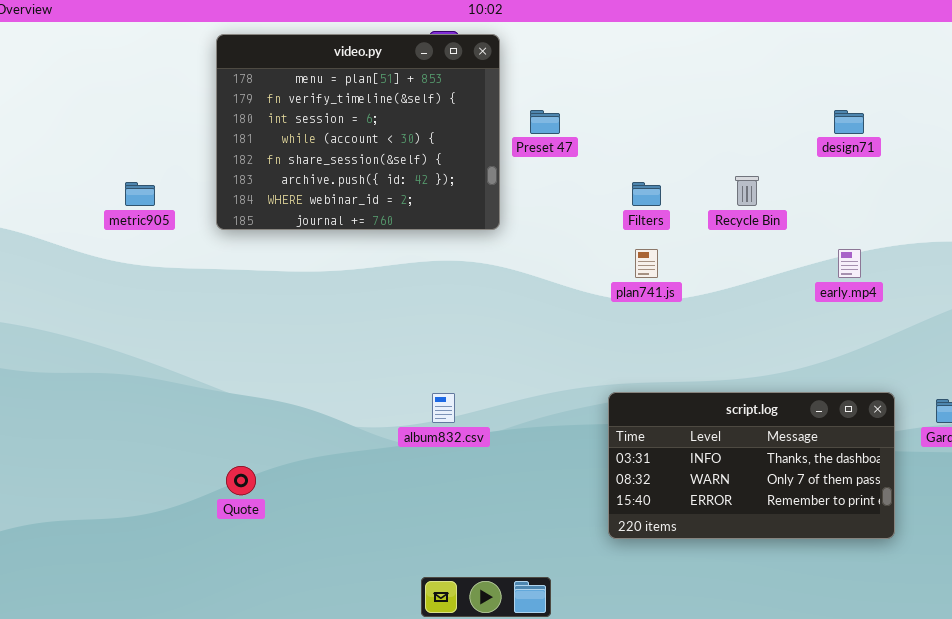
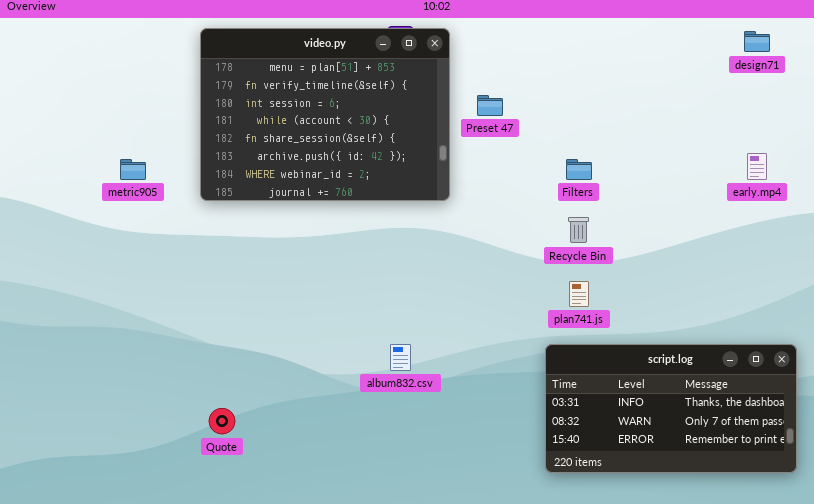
design71: [834,110,864,134] -> [744,31,770,52], moved
Recycle Bin: [735,176,759,206] -> [568,217,589,243], moved
plan741.js: [635,249,658,278] -> [569,281,589,307], moved
early.mp4: [838,249,861,278] -> [747,153,767,180], moved

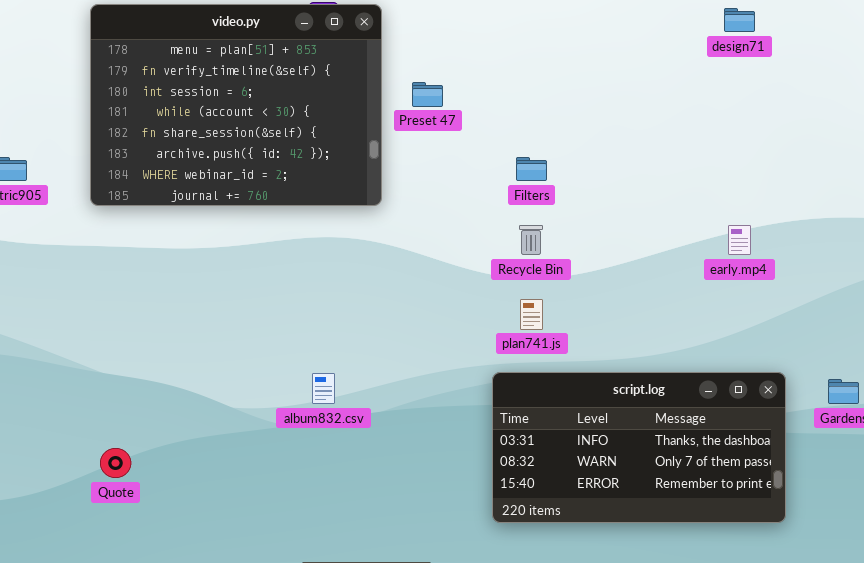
early.mp4: [747,153,767,180] -> [728,225,751,255], moved

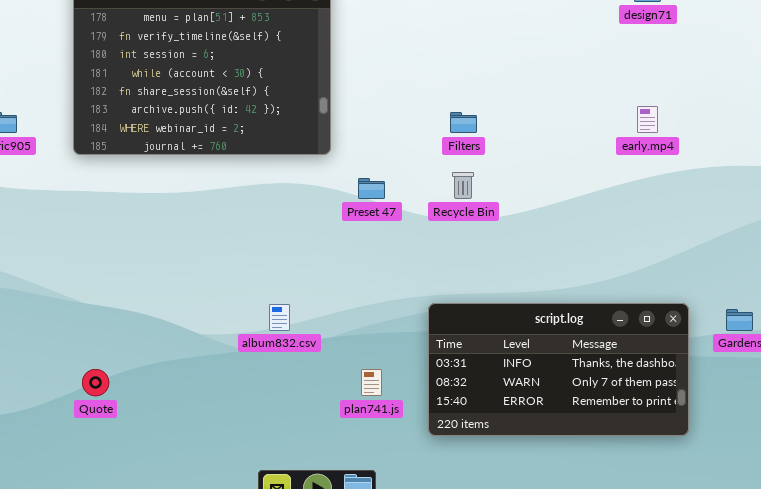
Preset 47: [412,82,443,107] -> [358,178,385,199], moved
early.mp4: [728,225,751,255] -> [637,106,658,133], moved
plan741.js: [520,299,543,330] -> [361,369,382,396], moved

